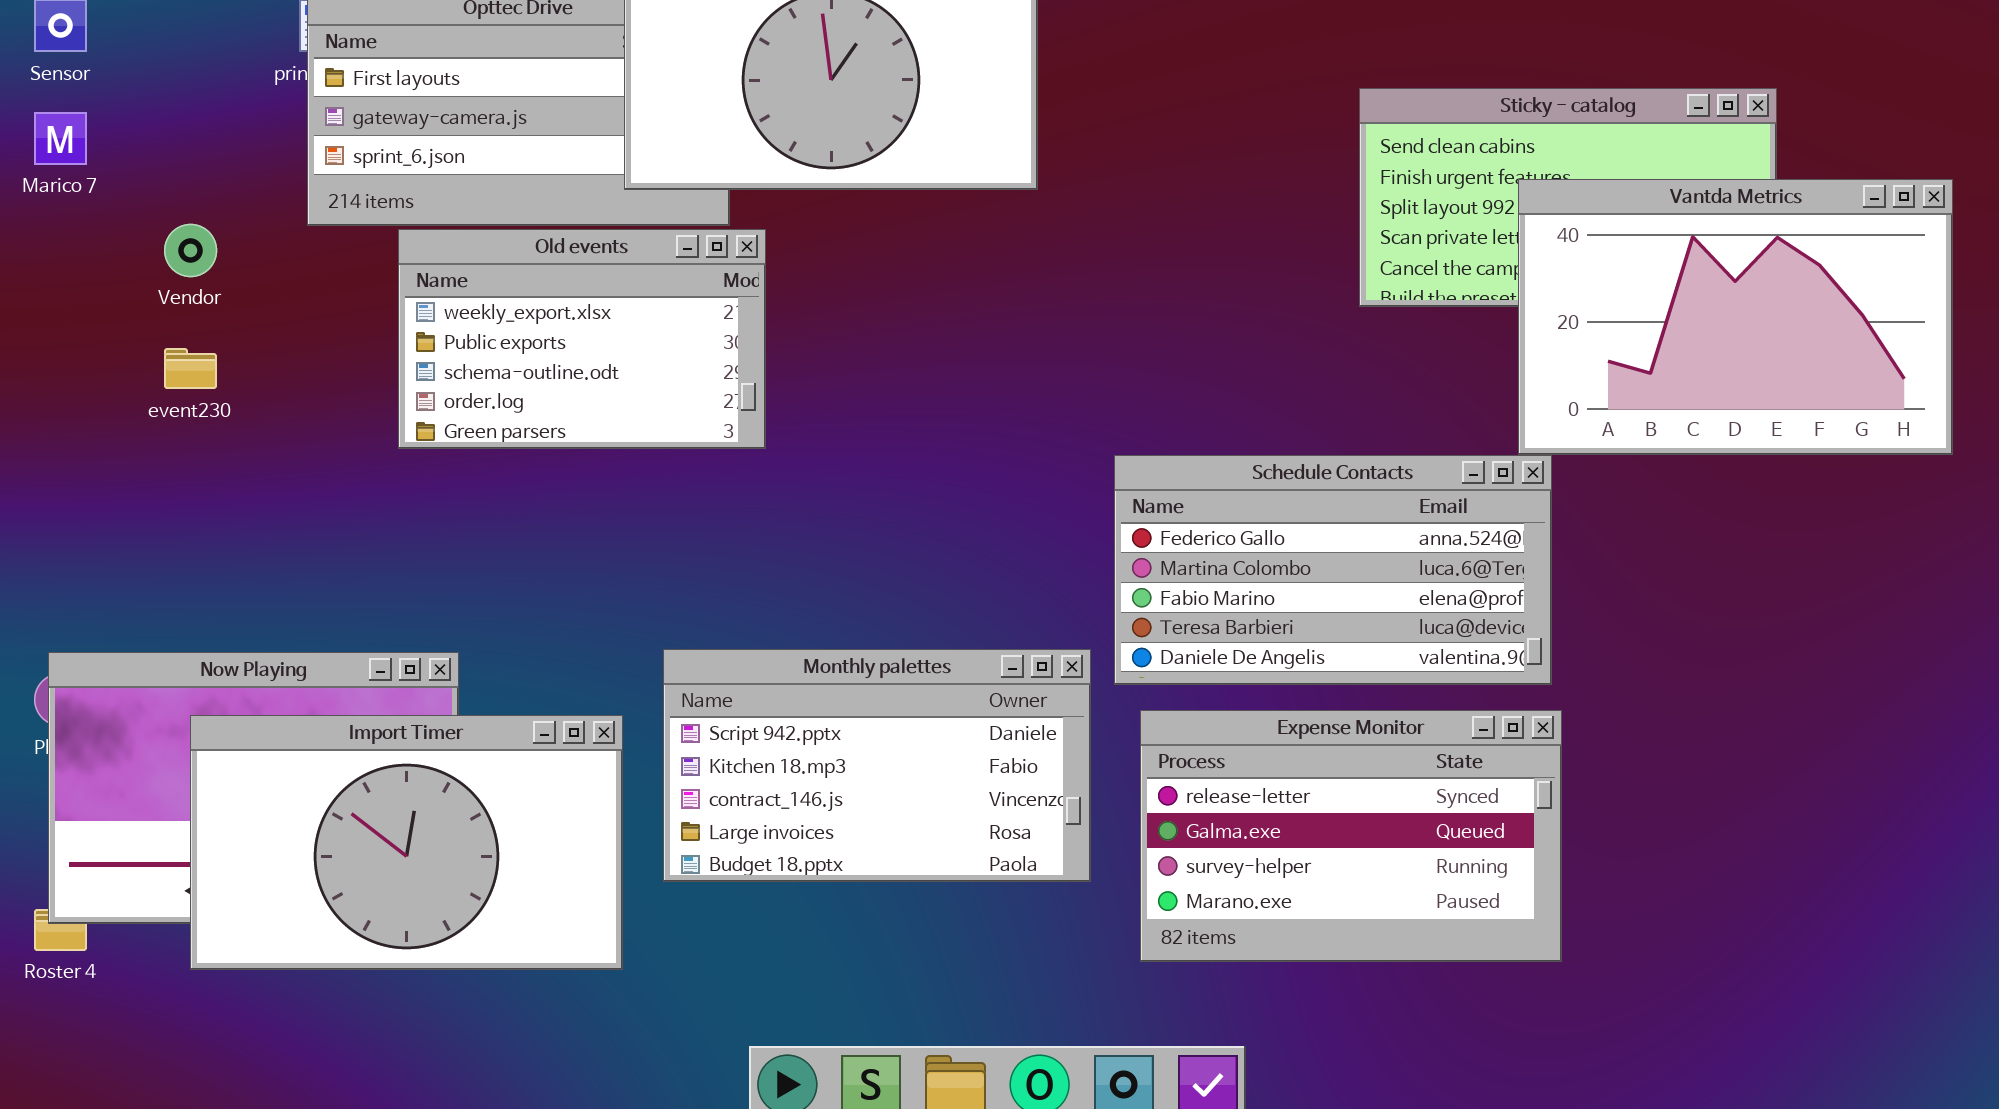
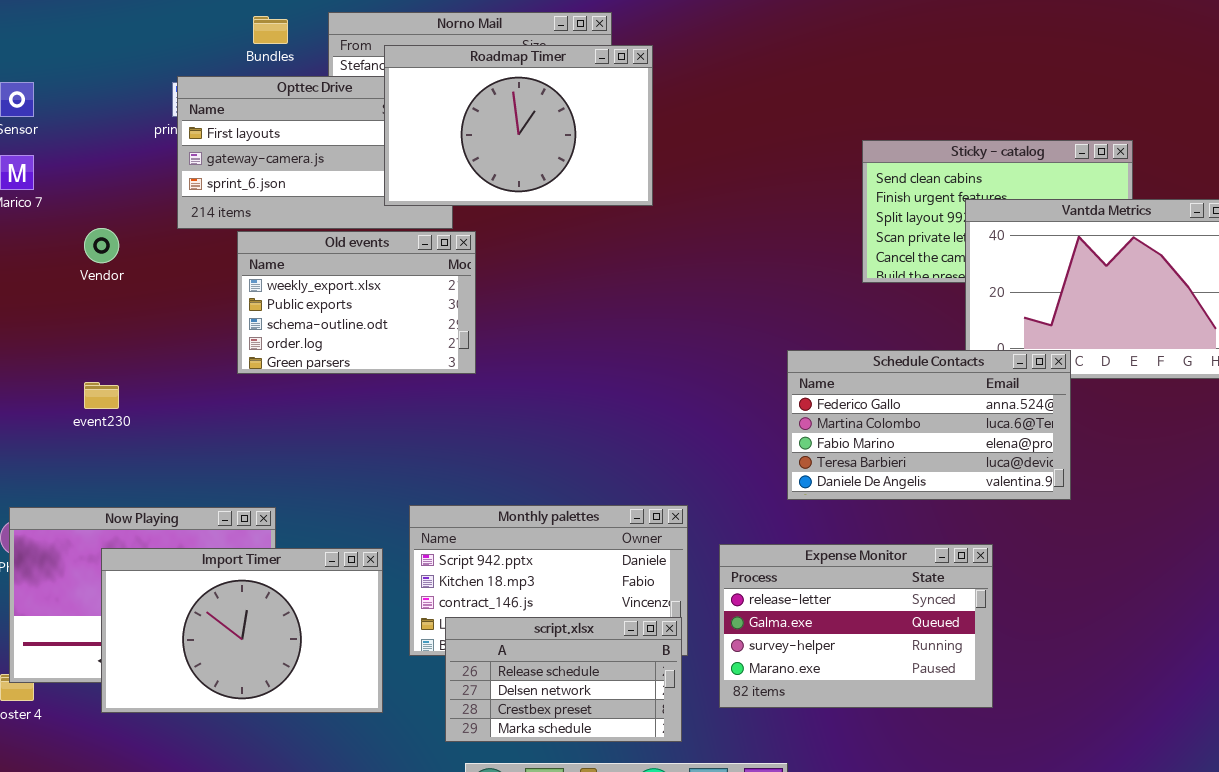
event230: [164,348,217,389] -> [84,382,119,409], moved
Schedule Contacts: [1114,455,1552,685] -> [787,350,1071,500], moved
script.xlsx: none -> [445,617,682,742], opened

